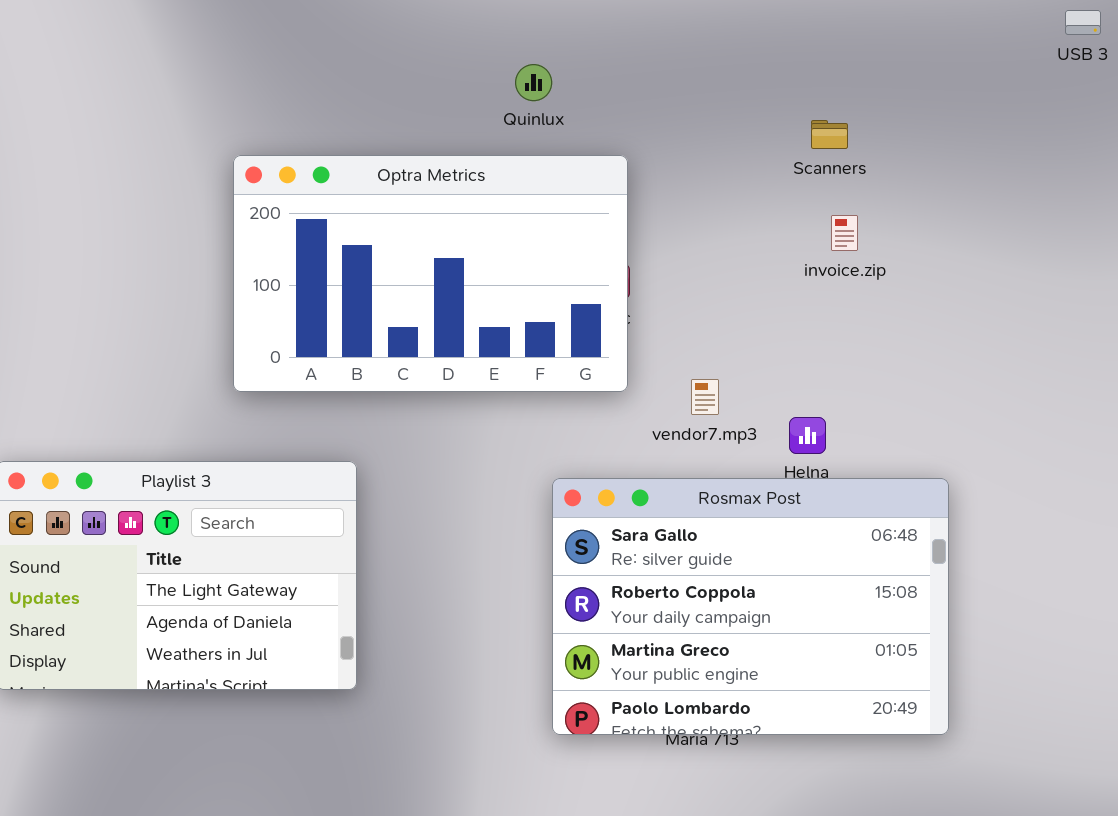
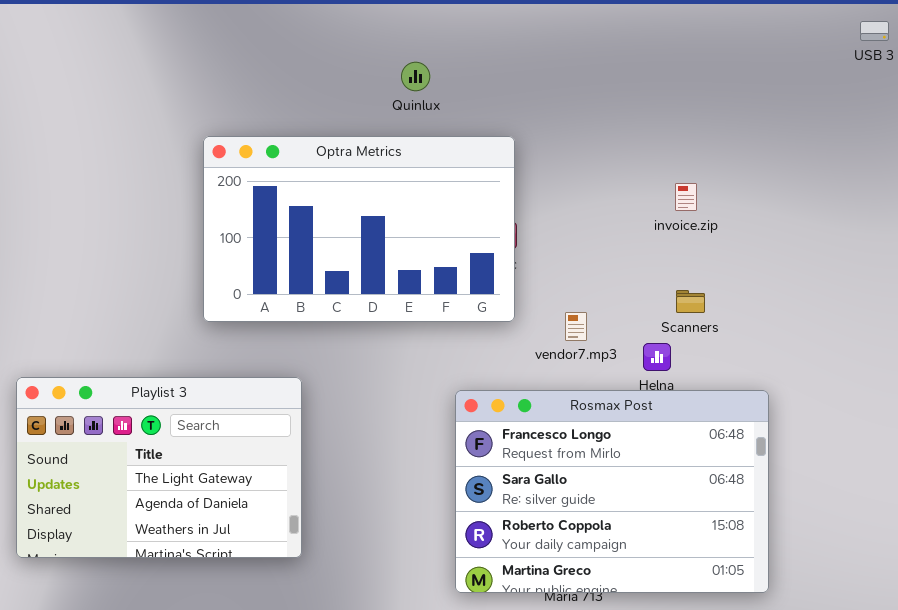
Quinlux: [515,64,552,101] -> [401,62,430,91], moved
Scanners: [811,120,848,149] -> [676,290,705,313], moved
Rosmax Post: [552,478,949,735] -> [455,390,769,593], scrolled up 1 row

